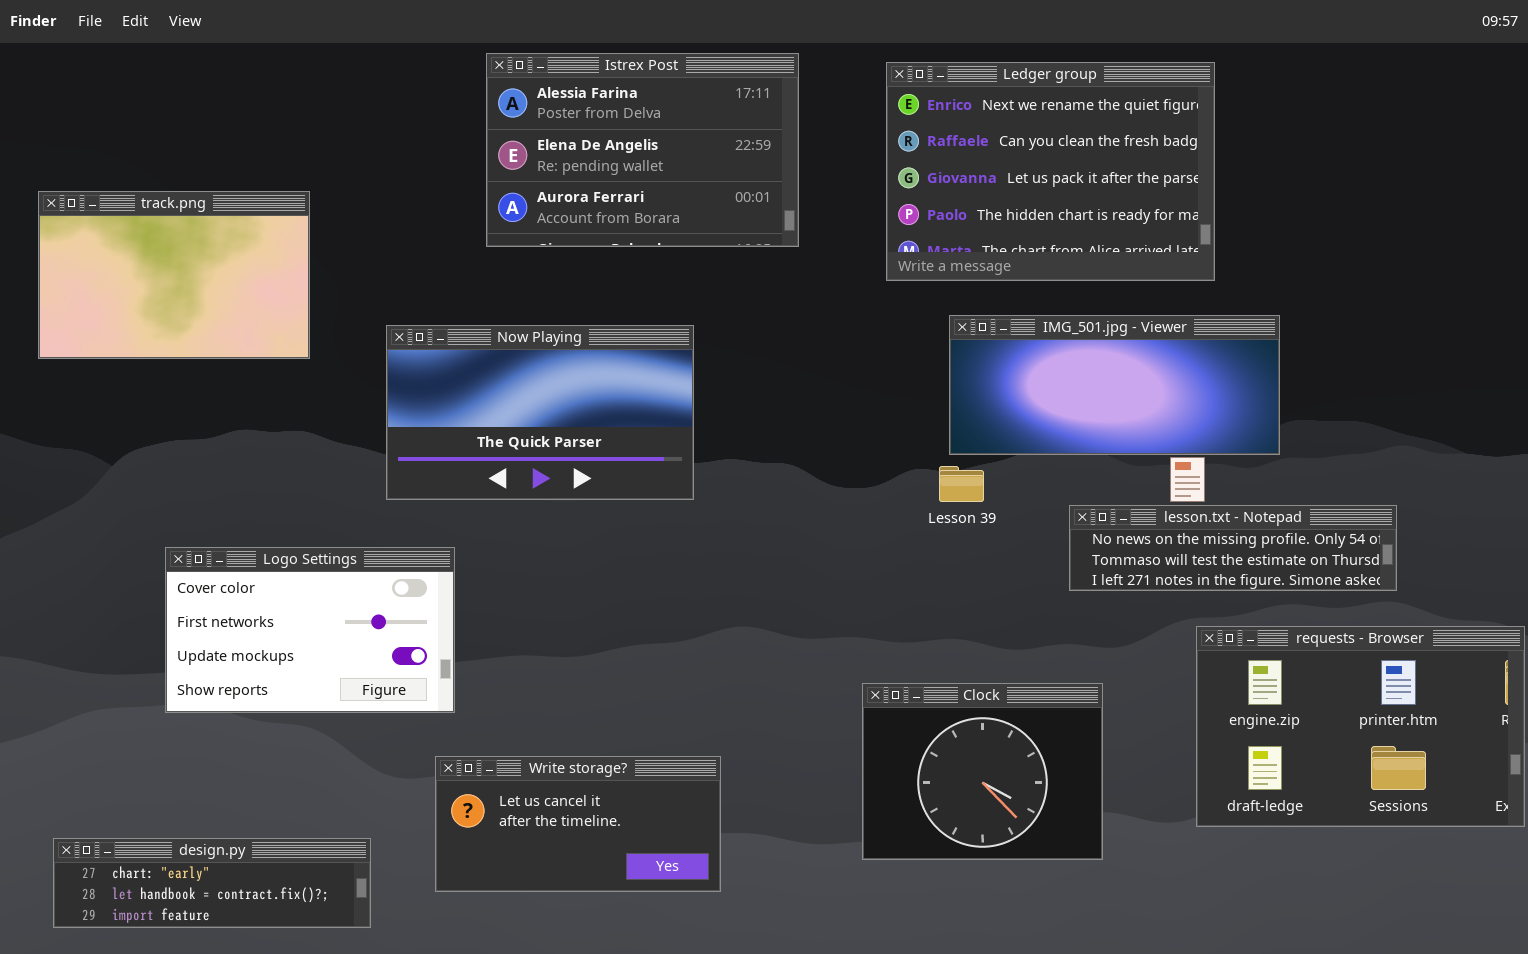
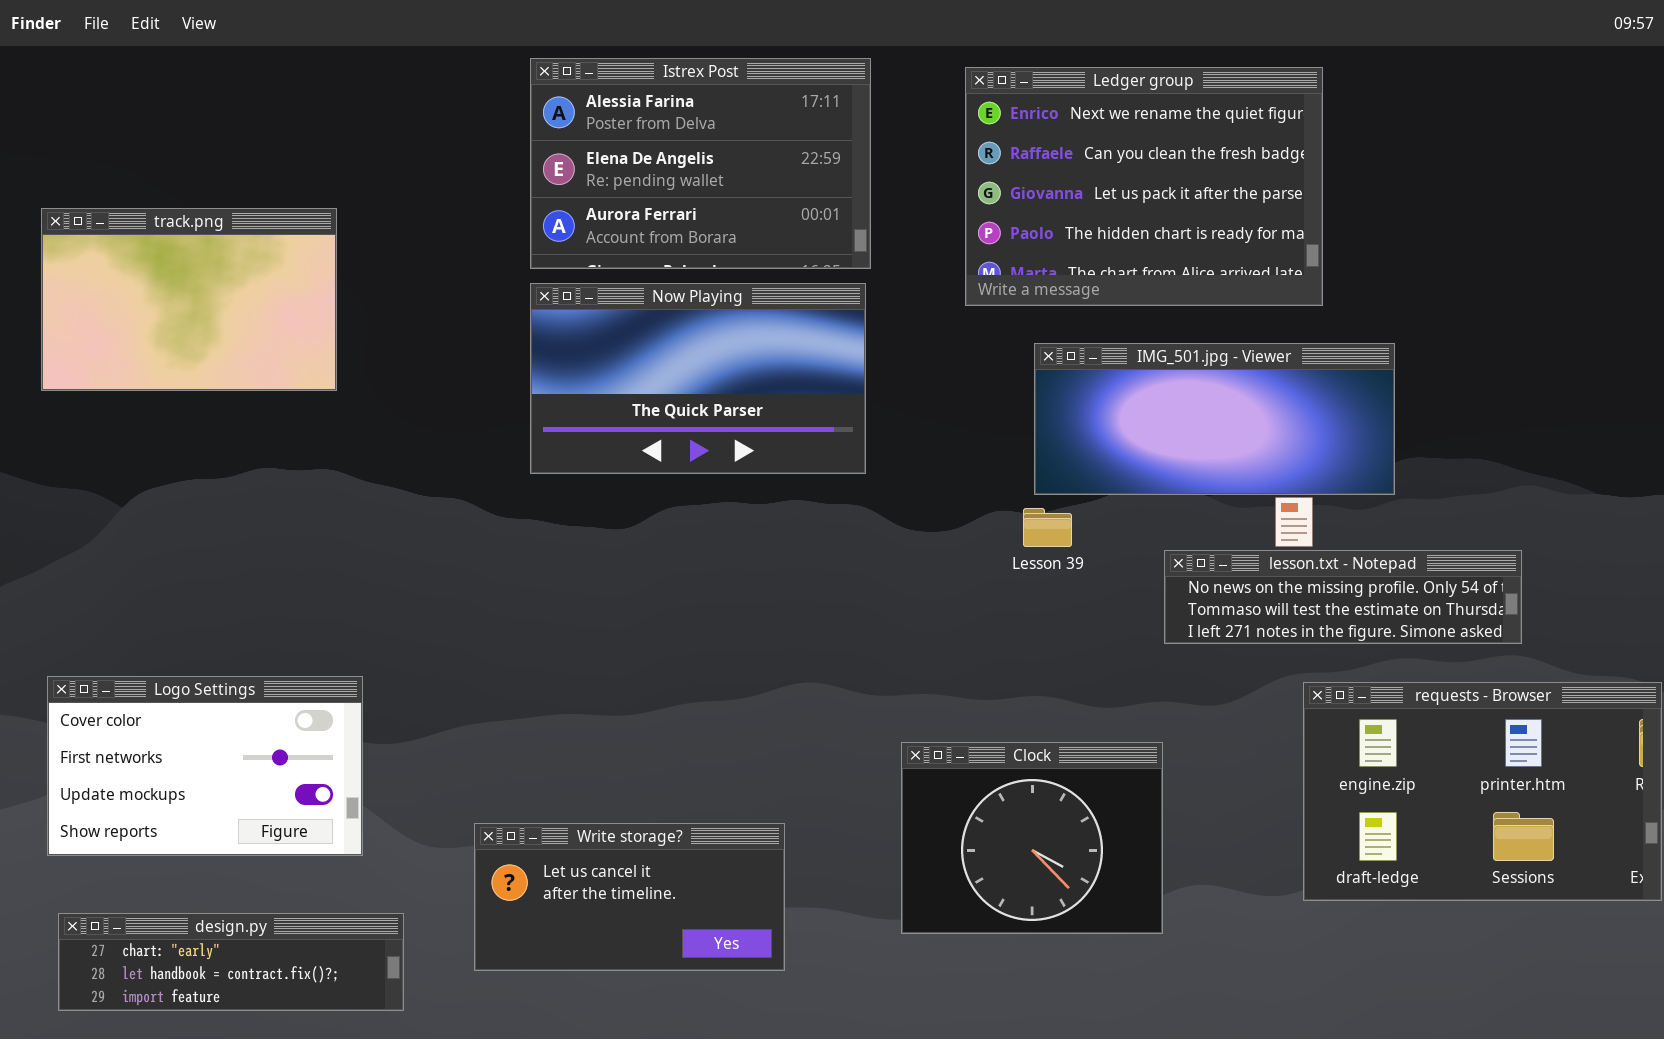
Now Playing: [386,325,694,500] -> [530,283,866,474], moved
Logo Settings: [165,547,455,713] -> [47,676,363,856], moved
Clock: [862,683,1103,860] -> [901,742,1163,934], moved

